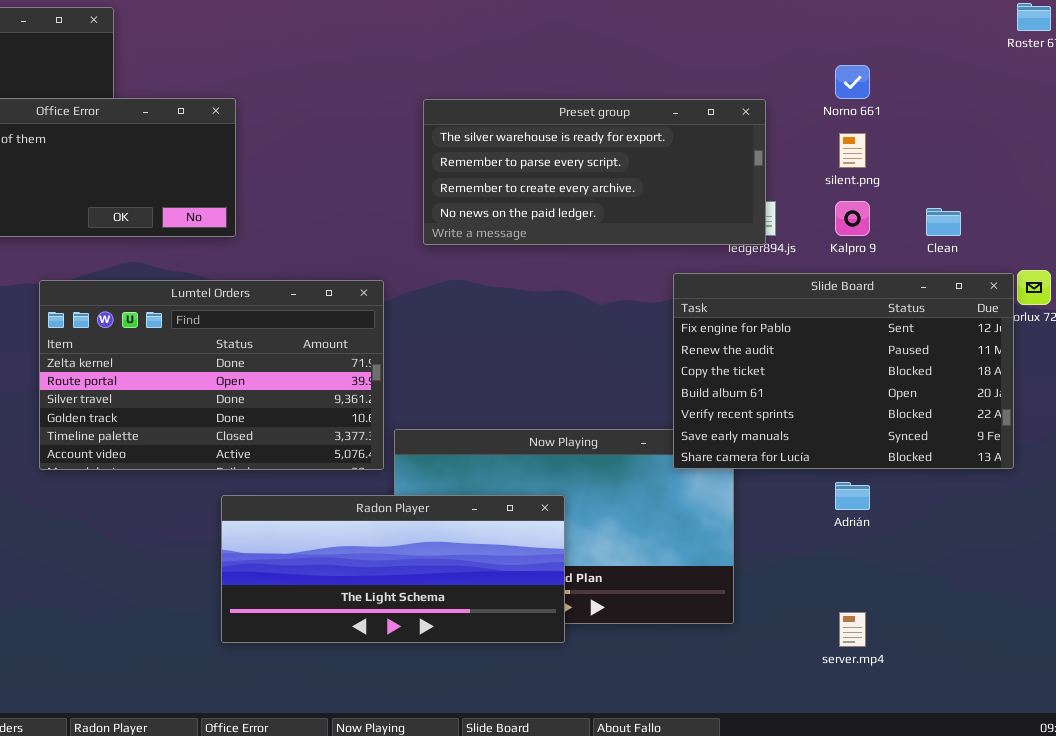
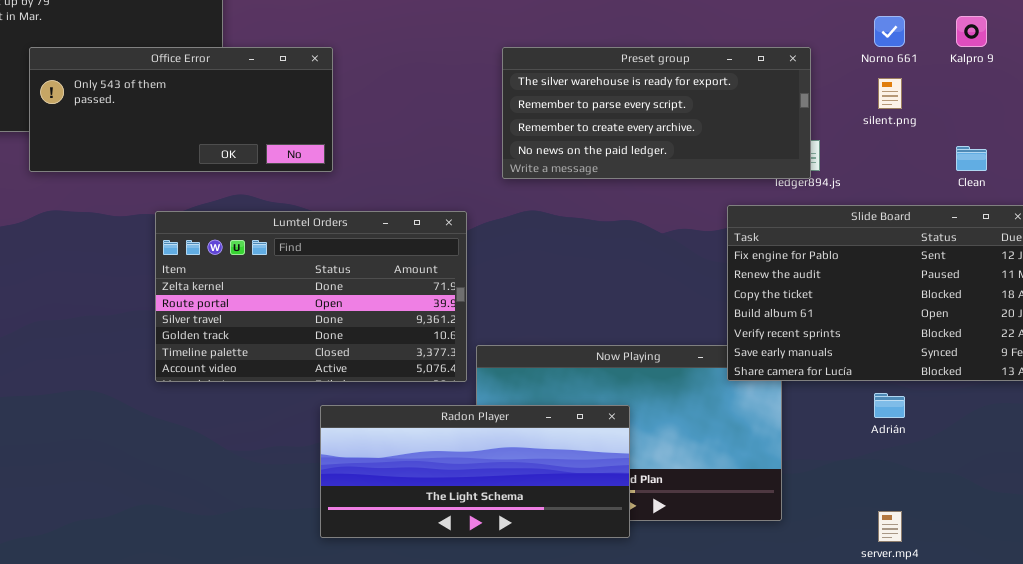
Kalpro 9: [835,201,870,236] -> [956,16,987,47], moved

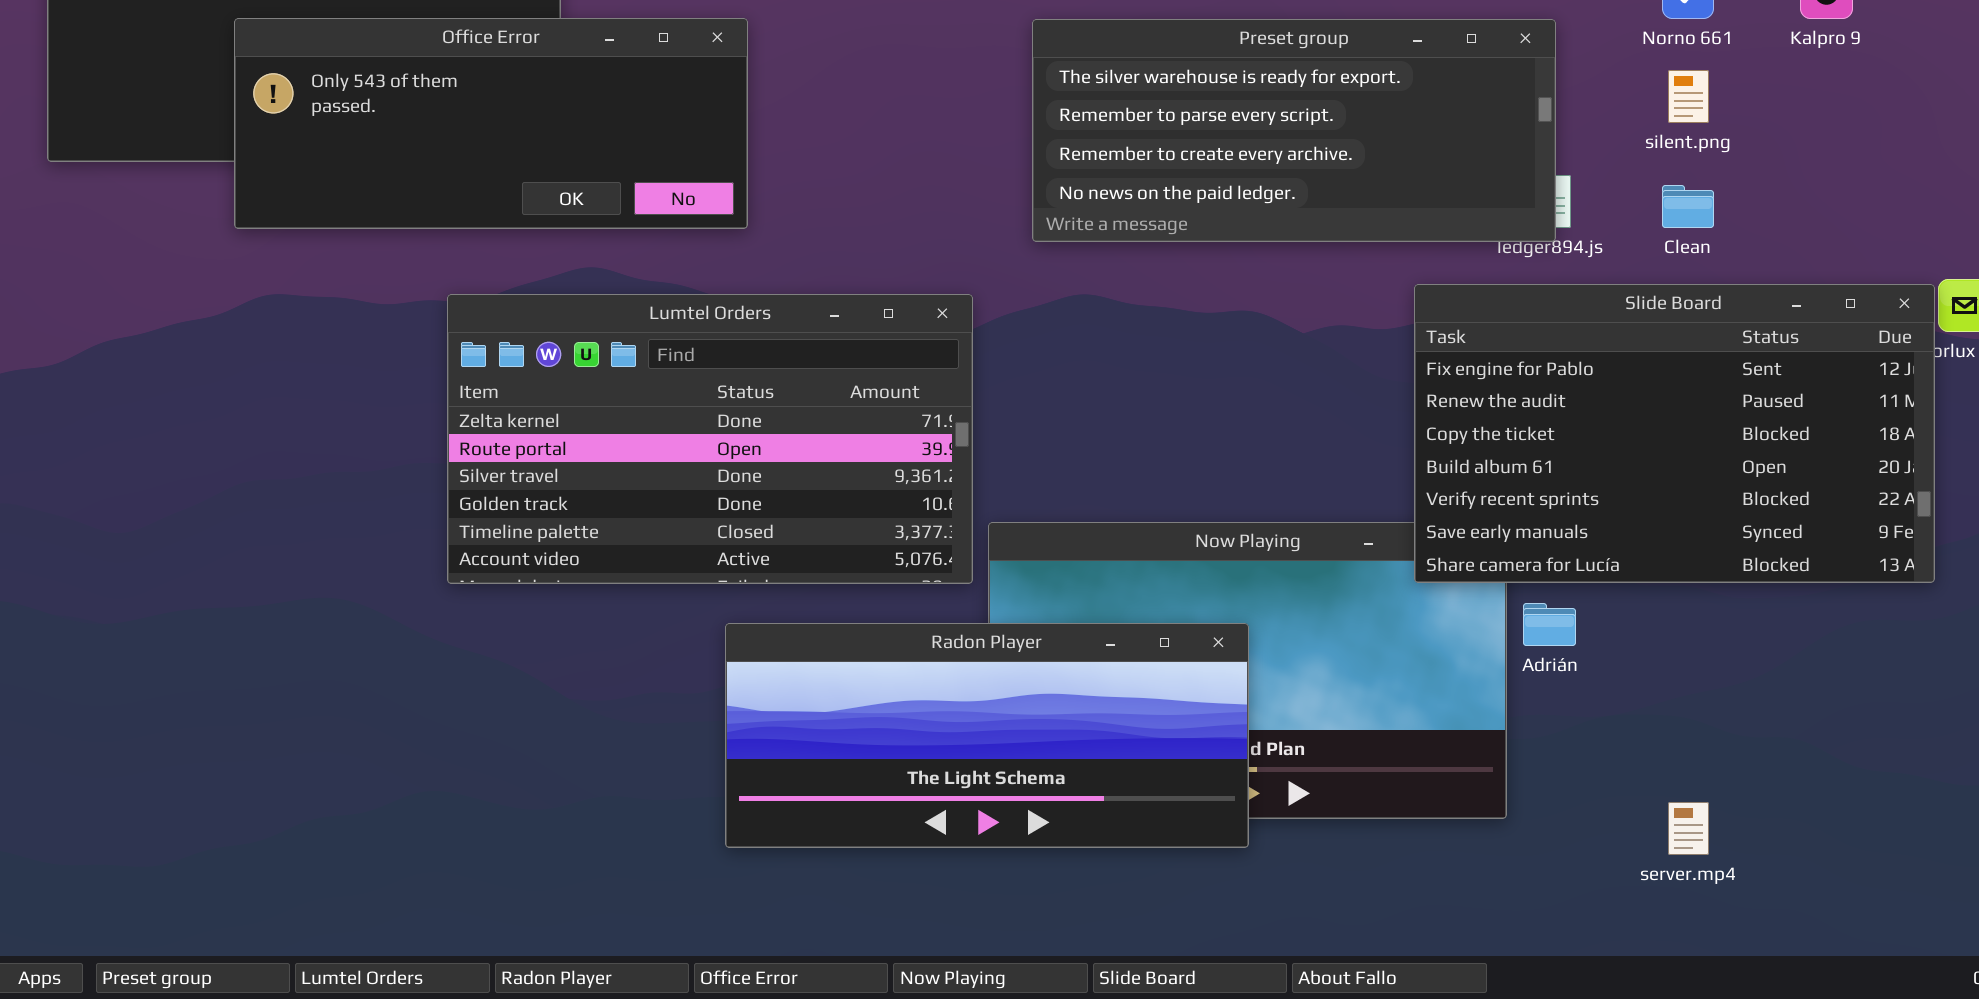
Clean: [956,146,987,171] -> [1662,185,1714,228], moved
Adrián: [874,393,905,418] -> [1523,603,1576,646], moved

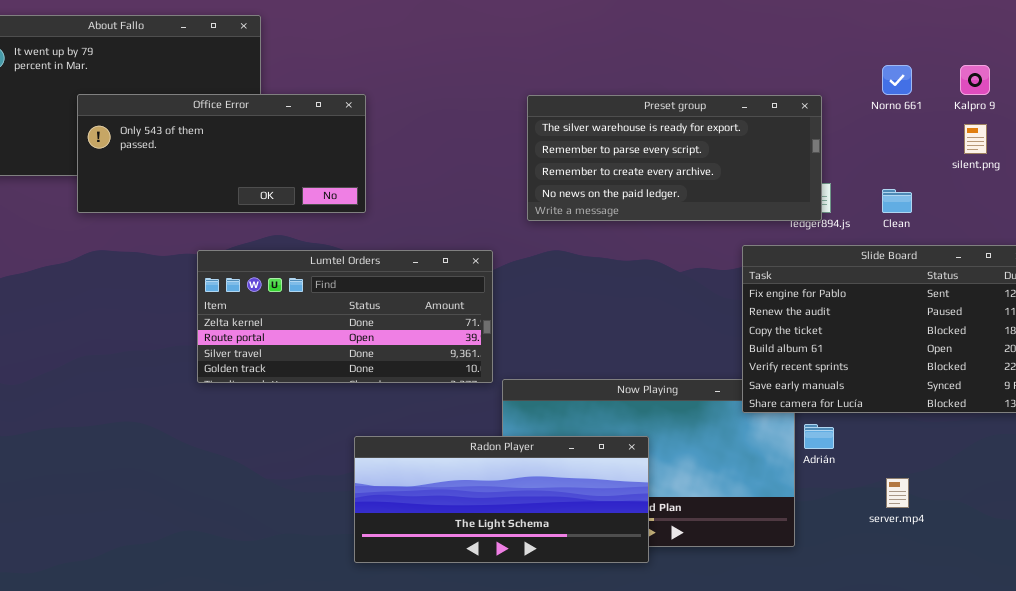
silent.png: [1668,70,1709,123] -> [964,124,987,154], moved
Lumtel Orders: [447,294,973,584] -> [197,250,493,383], resized
server.mp4: [1668,802,1709,855] -> [886,478,909,508], moved

